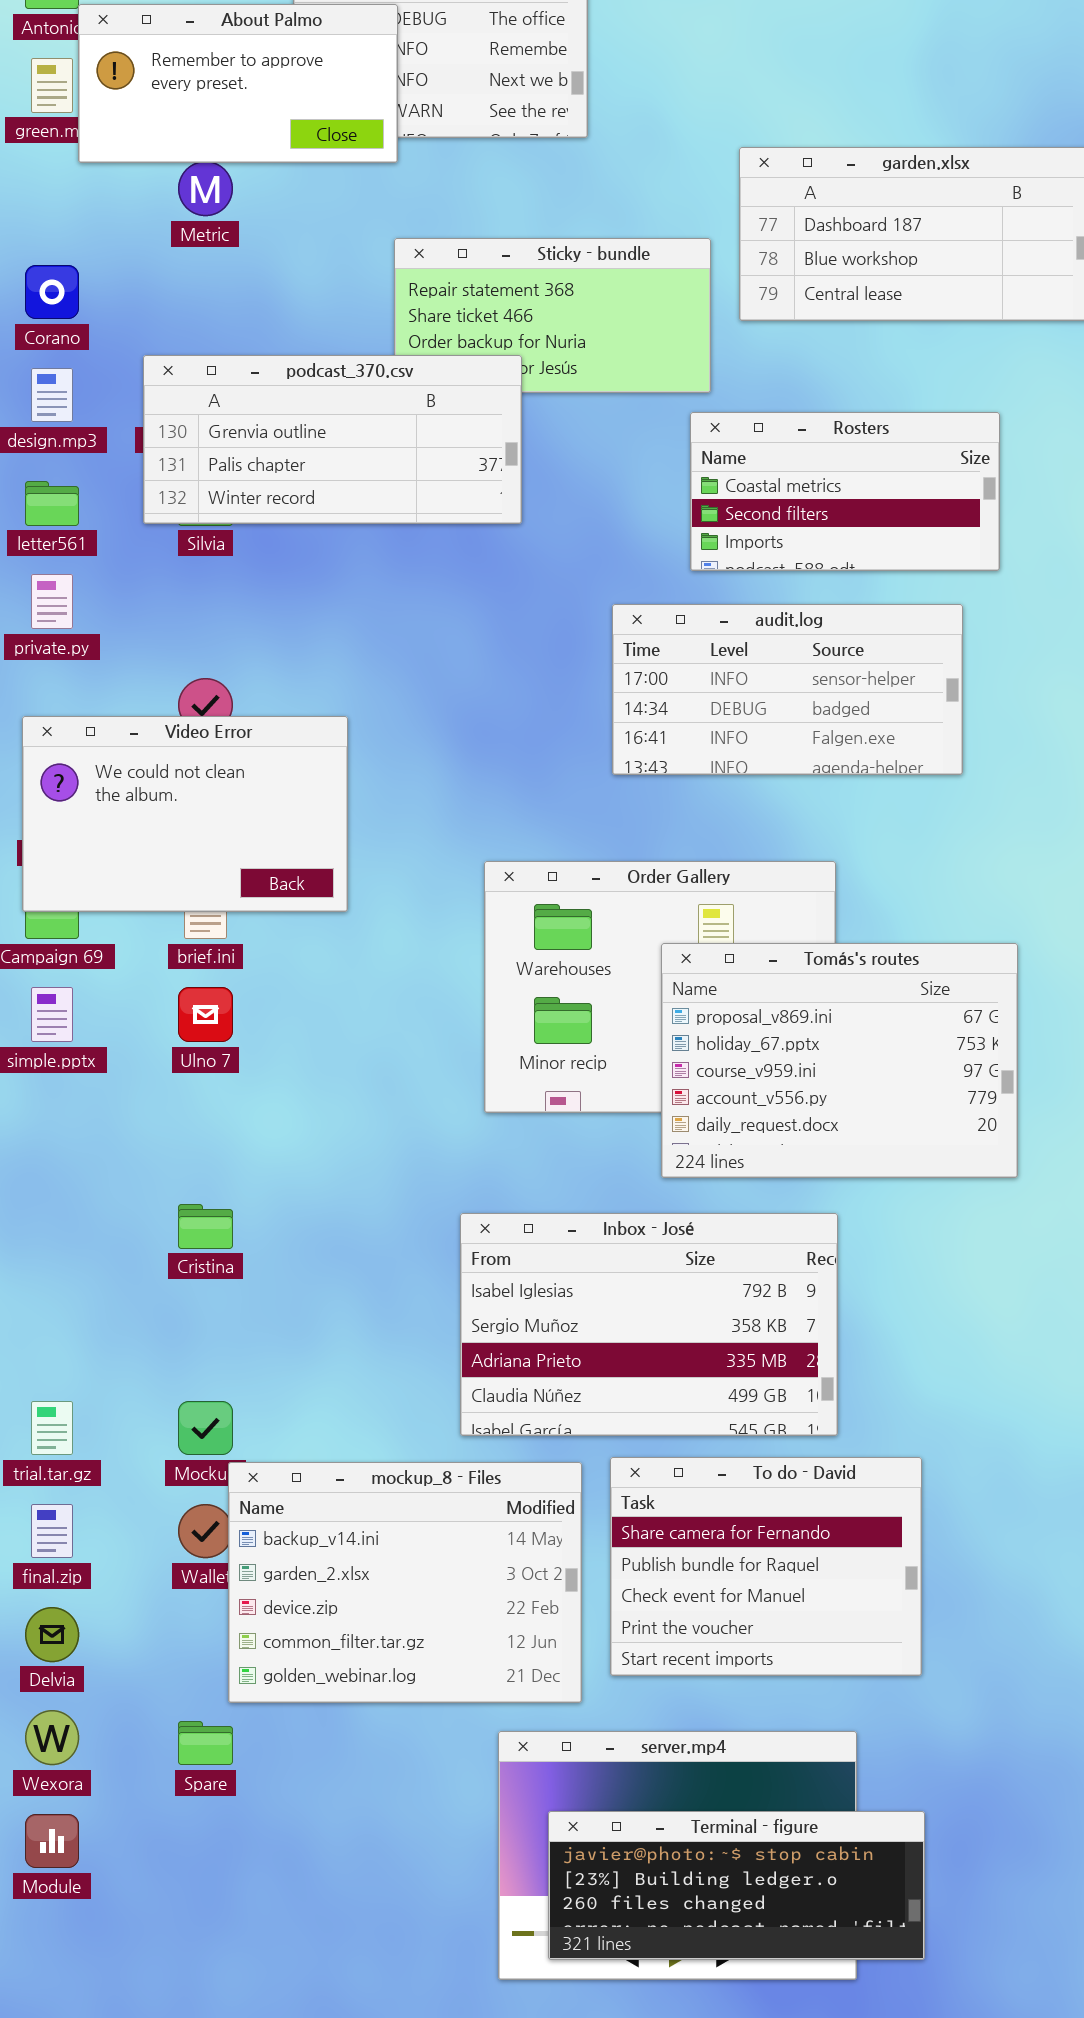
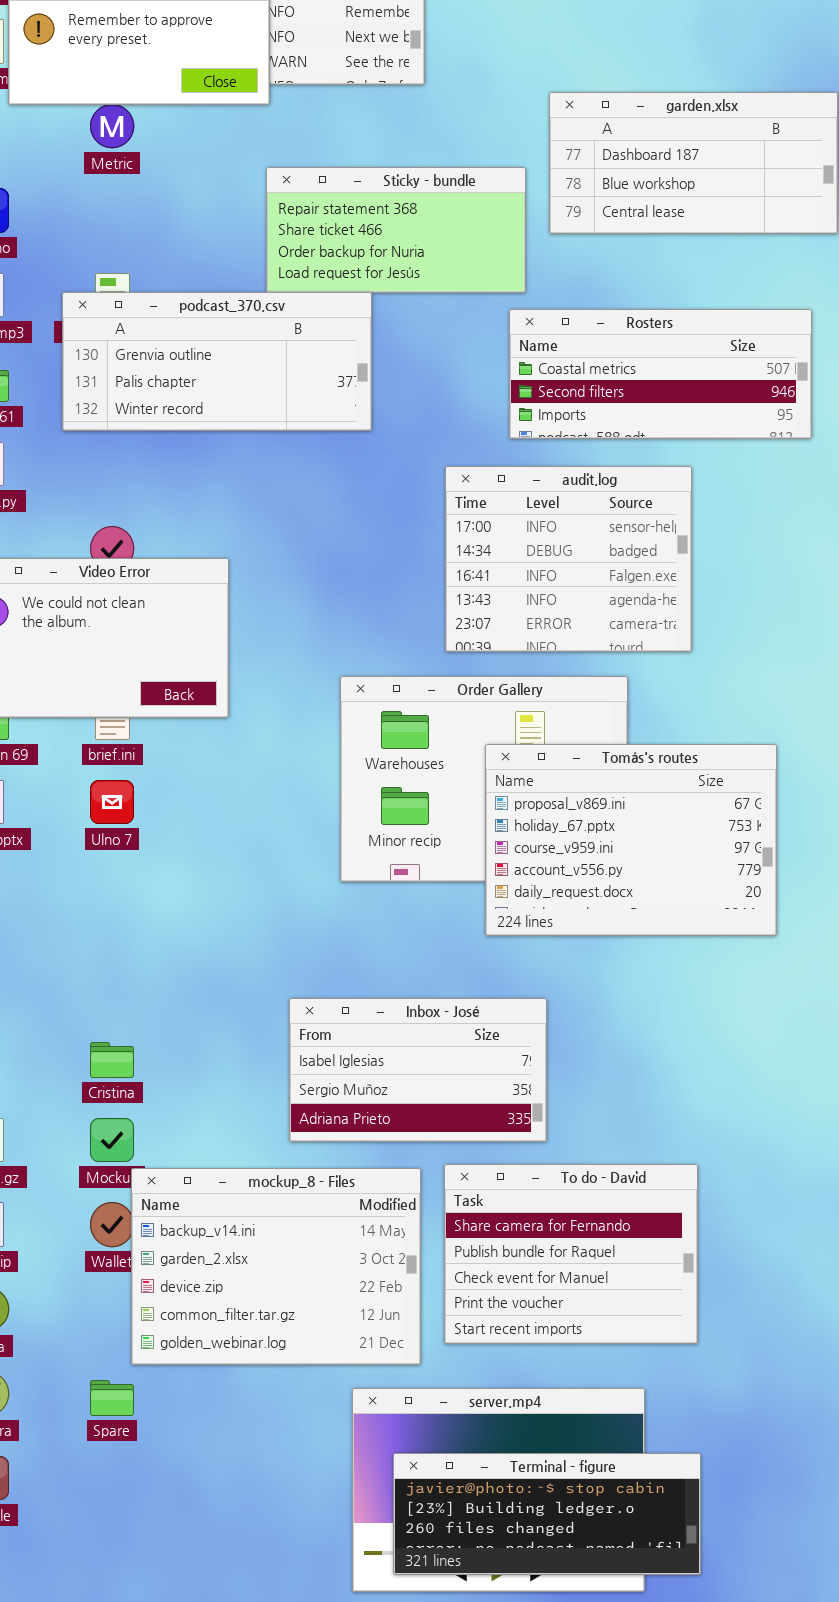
podcast_370.csv: [143,355,522,524] -> [62,292,372,431], moved
Rosters: [690,412,1000,571] -> [509,309,812,439], resized
audit.log: [612,604,963,775] -> [445,466,692,652], resized
Cristina: [178,1204,233,1249] -> [90,1042,134,1078], moved
Inbox - José: [460,1213,838,1436] -> [289,998,547,1142], moved, resized

